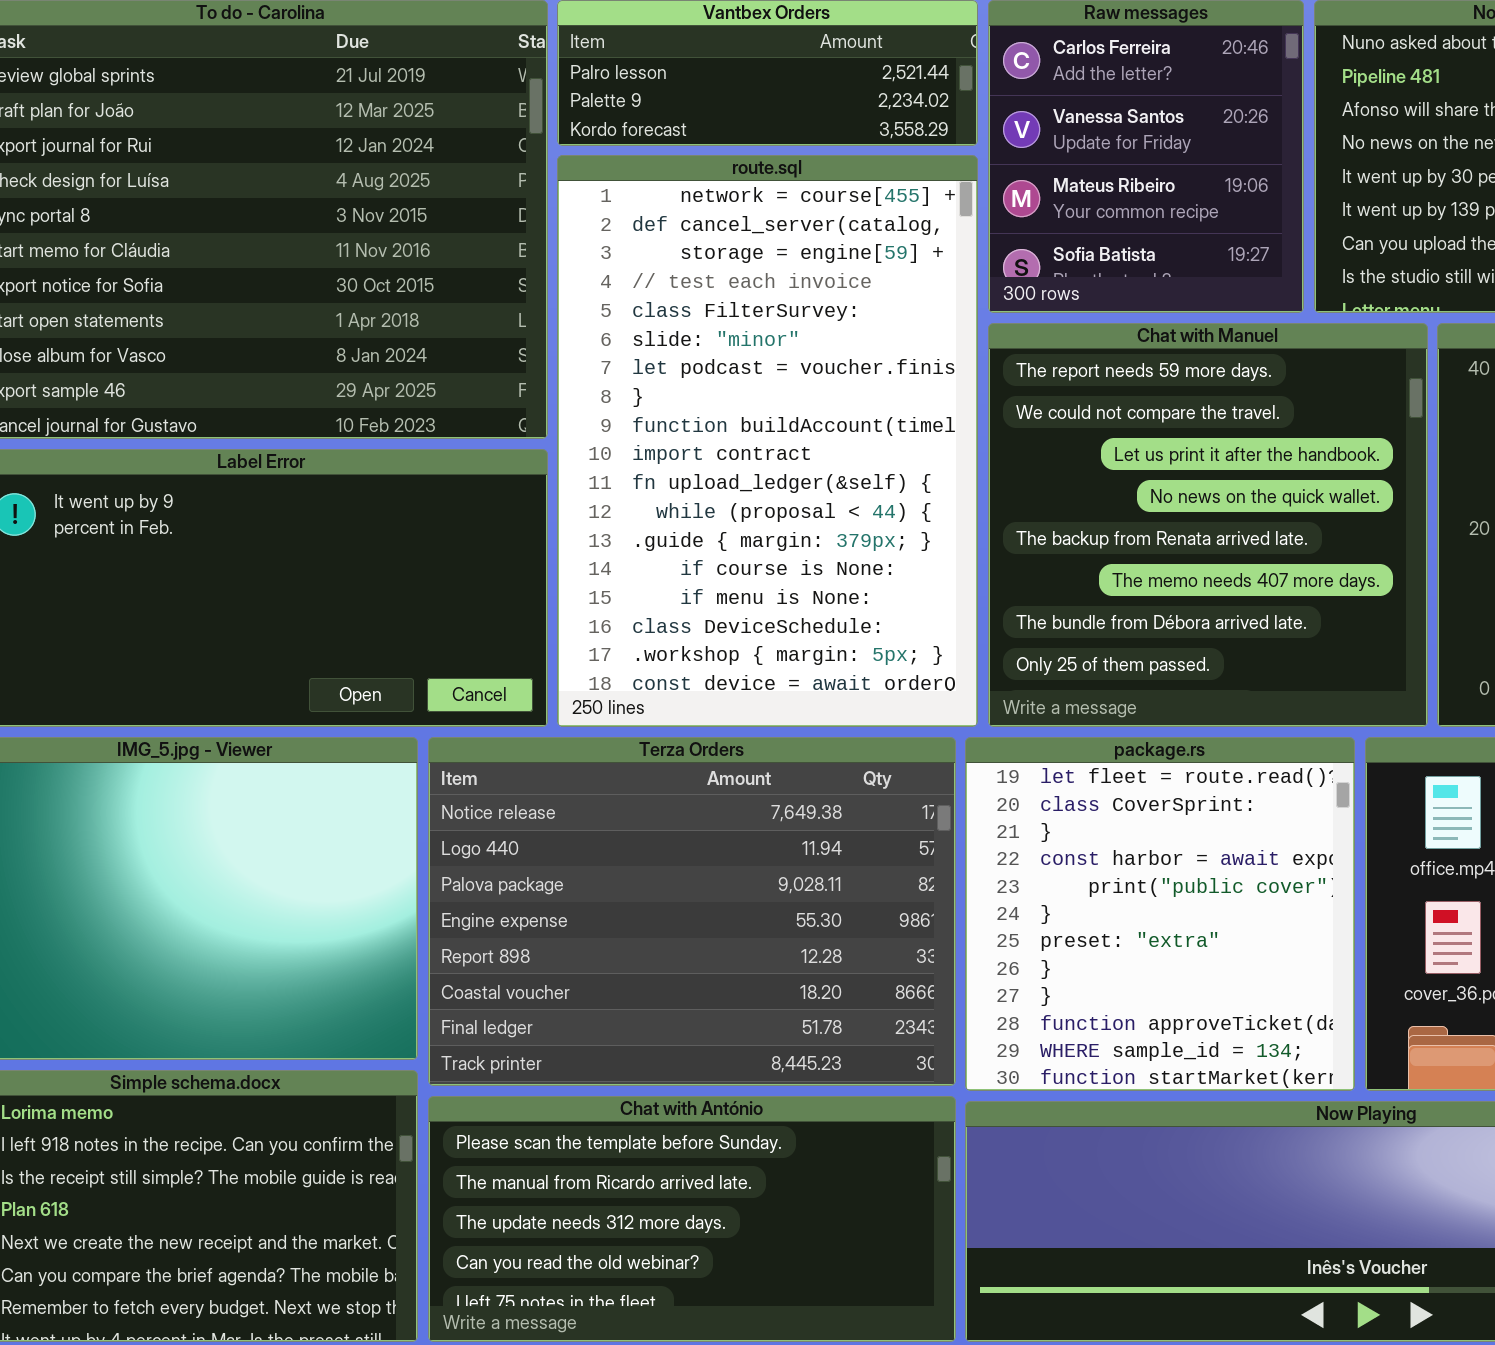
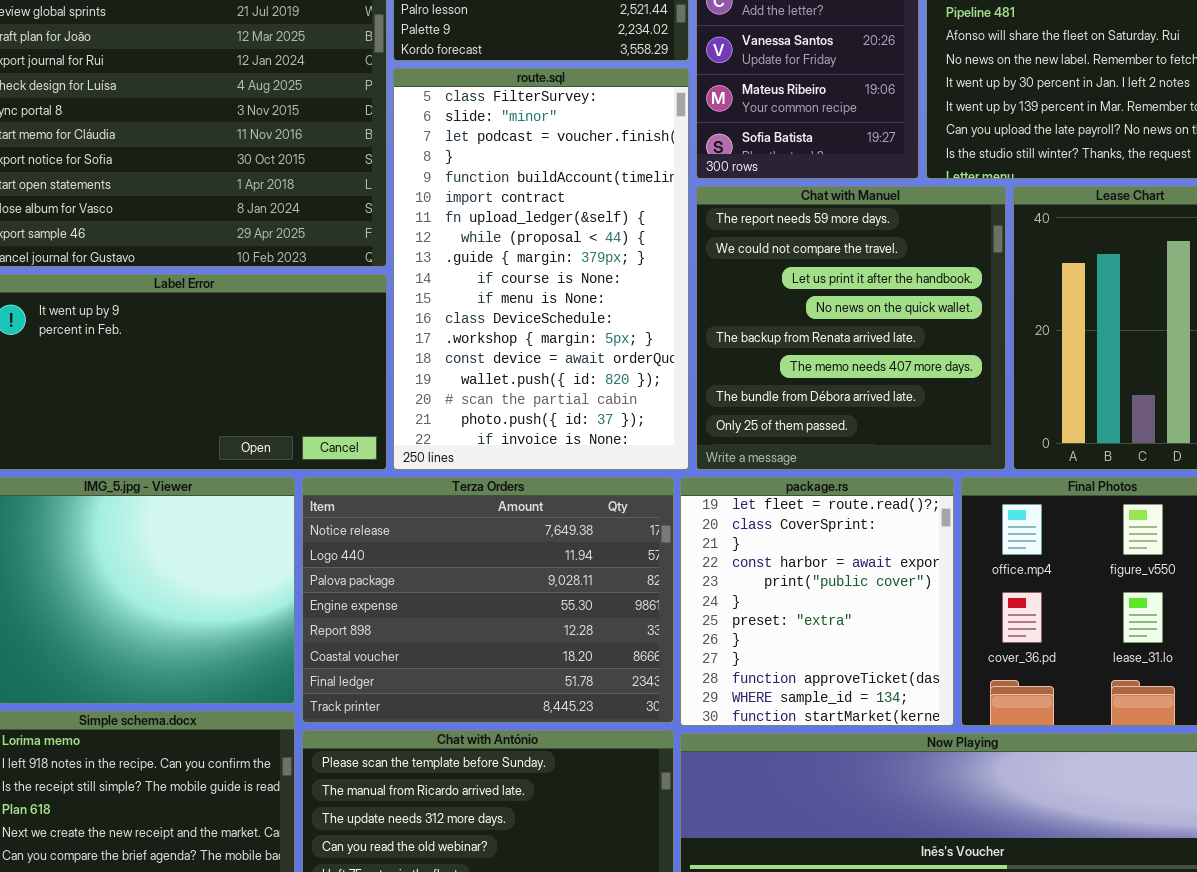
route.sql: [557,155,978,727] -> [393,68,689,470], scrolled down 4 rows

